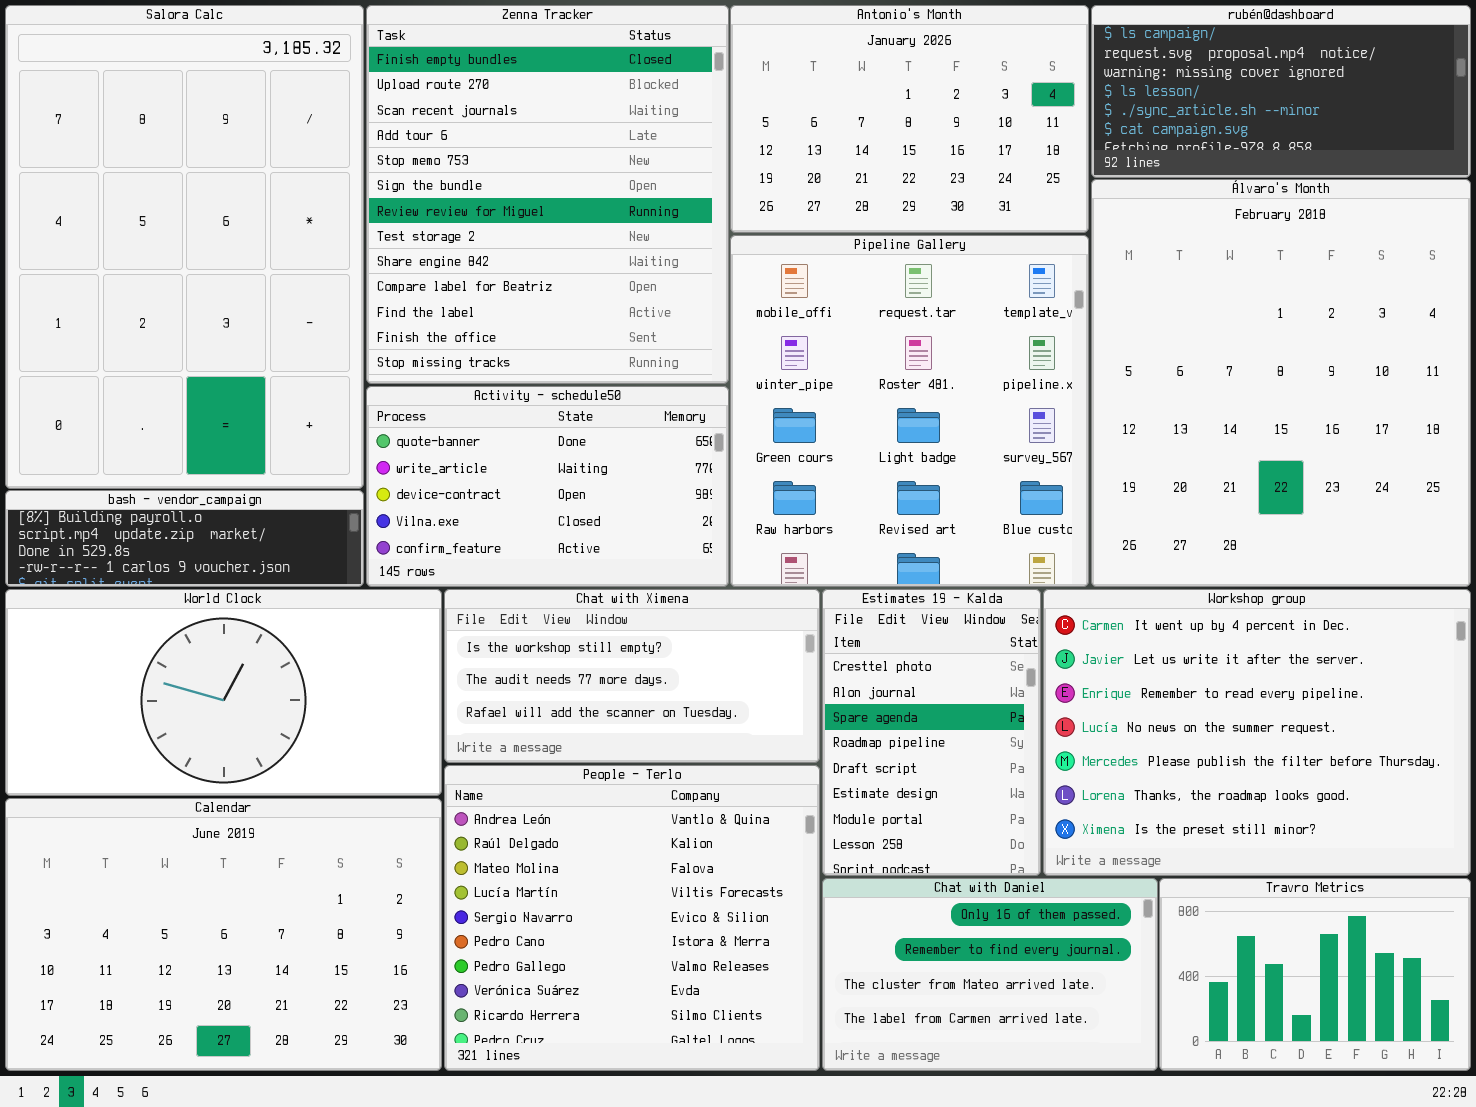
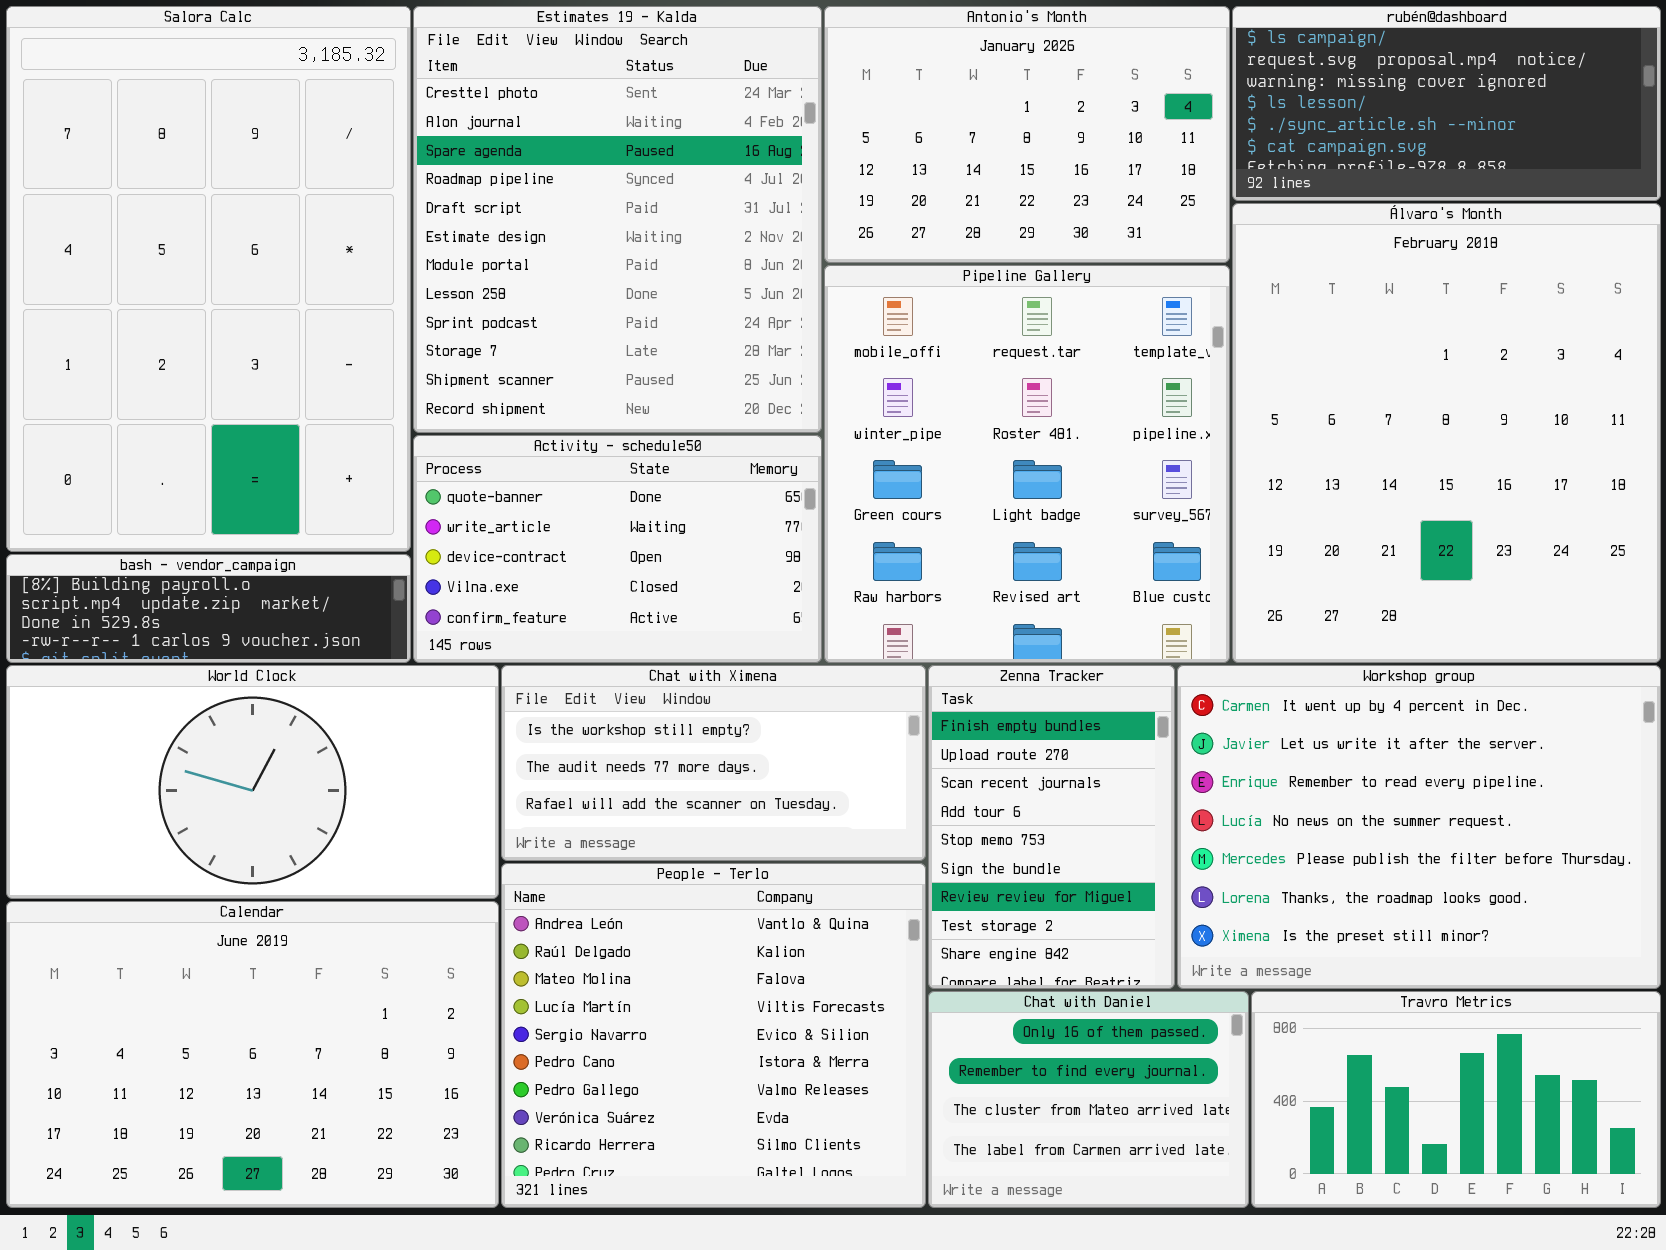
Zenna Tracker: [366,5,729,384] -> [928,665,1175,989], moved, resized
Estimates 19 - Kalda: [822,589,1041,876] -> [413,6,822,433], moved, resized
Chat with Daniel: [822,878,1158,1071] -> [928,991,1249,1208], resized
Travro Metrics: [1159,878,1471,1071] -> [1251,991,1661,1208], resized

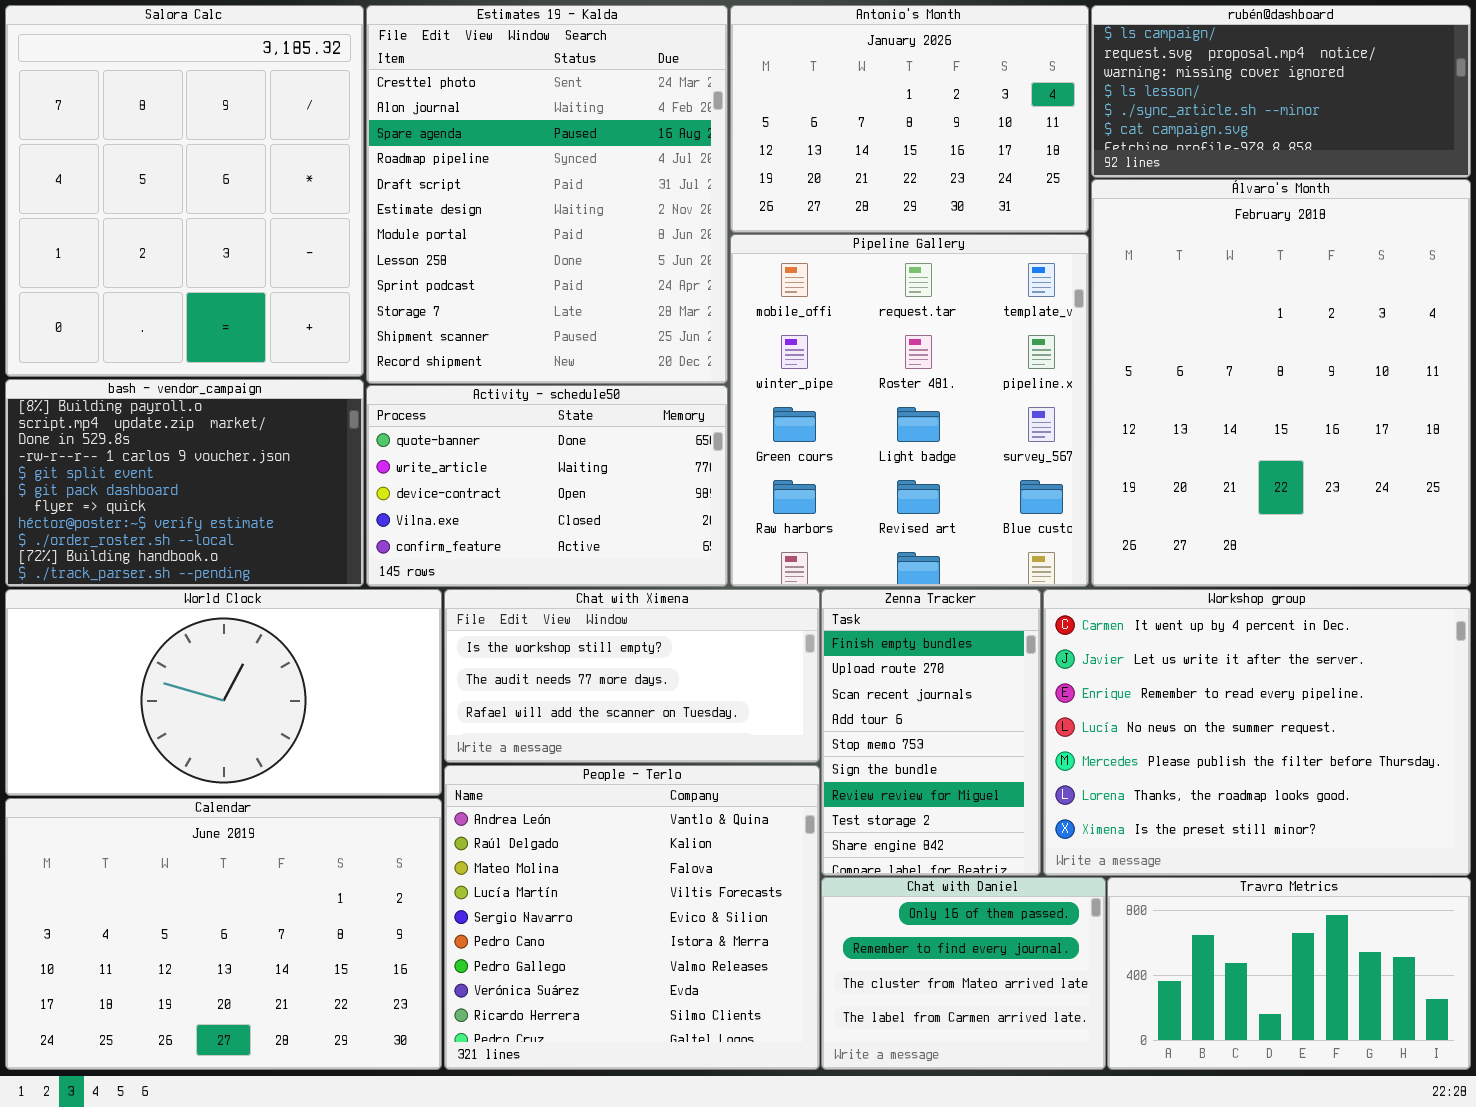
Salora Calc: [6,6,411,552] -> [5,5,364,377], resized
bash - vendor_campaign: [6,554,411,663] -> [5,379,364,587], resized

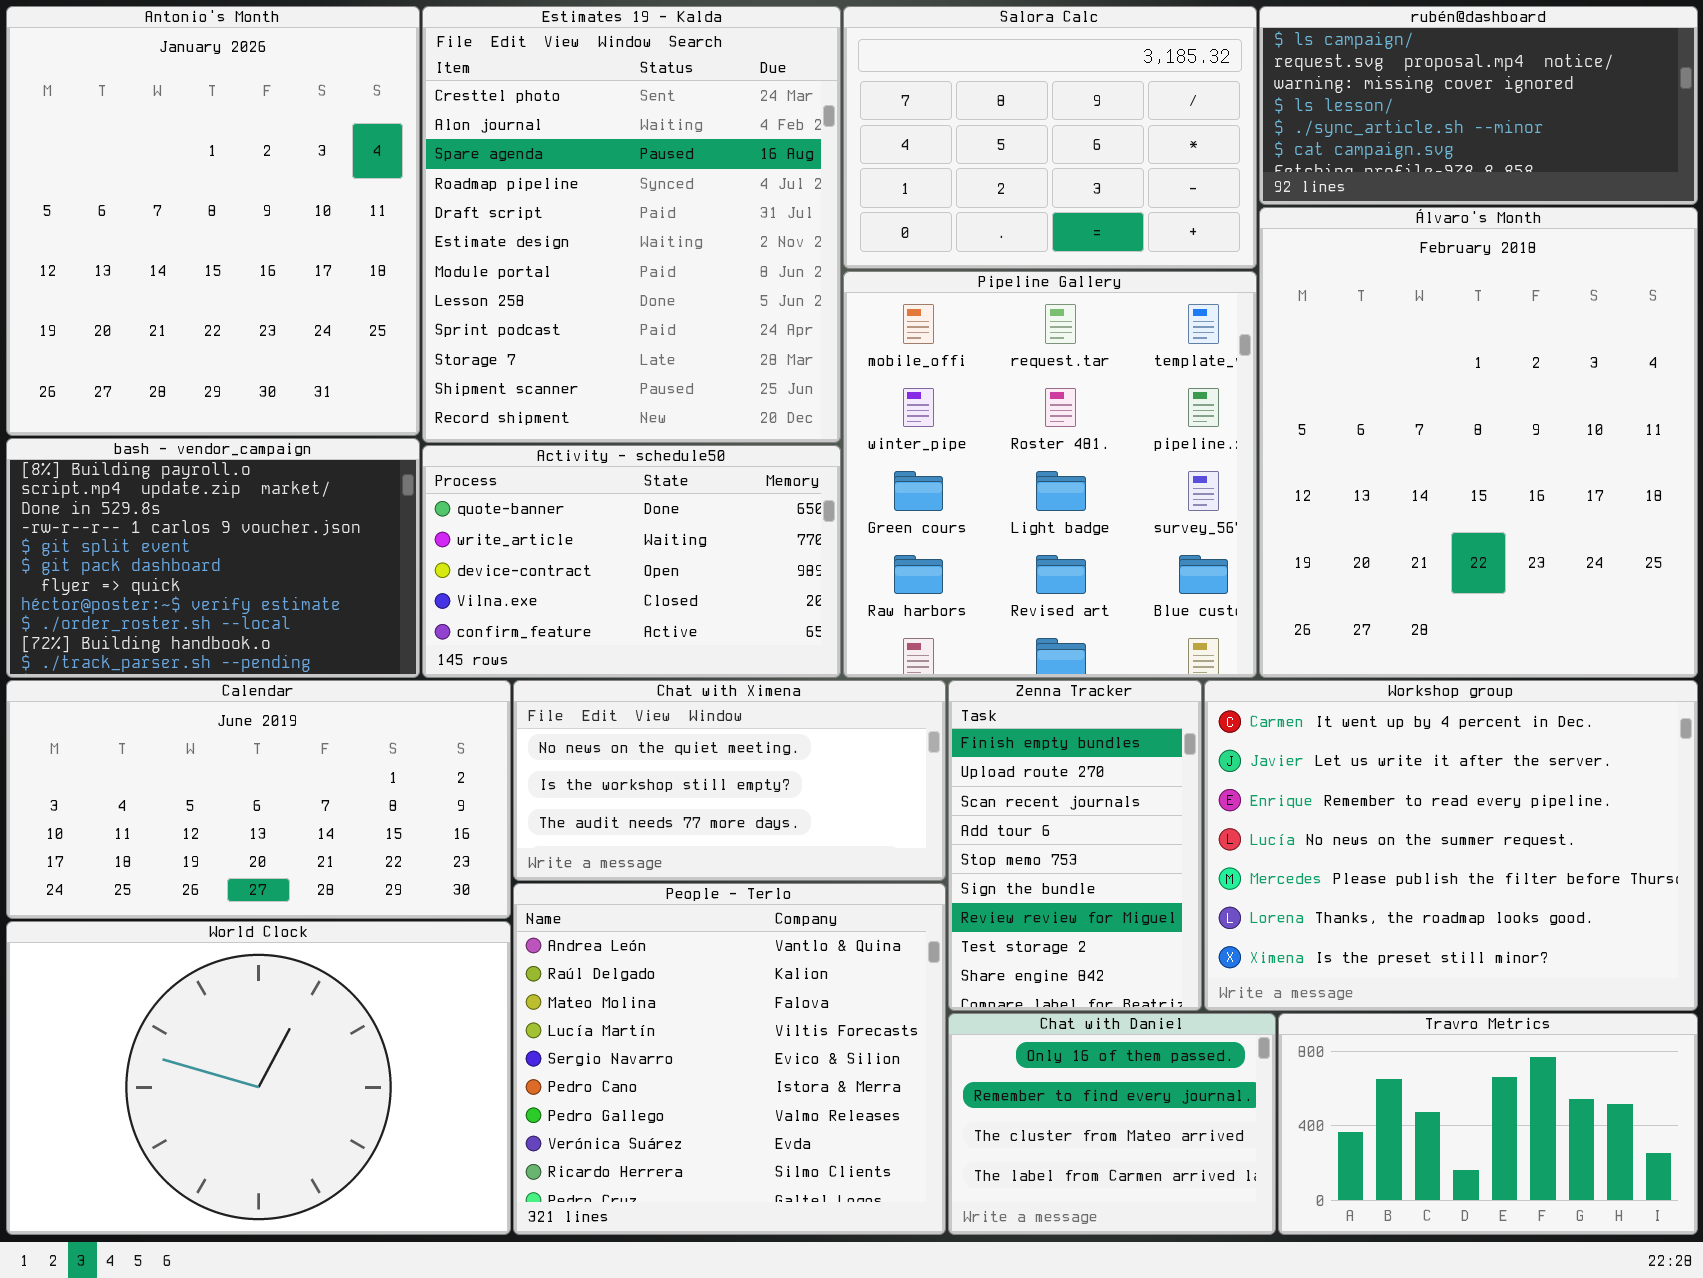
Salora Calc: [5,5,364,377] -> [843,6,1257,269], moved, resized
Antonio's Month: [730,5,1089,233] -> [6,6,420,436], moved, resized
World Clock: [5,589,442,796] -> [6,921,511,1235], moved, resized
Chat with Ximena: [444,589,820,763] -> [513,680,946,881], scrolled up 1 row
Calendar: [5,798,442,1070] -> [6,680,511,919], moved, resized

